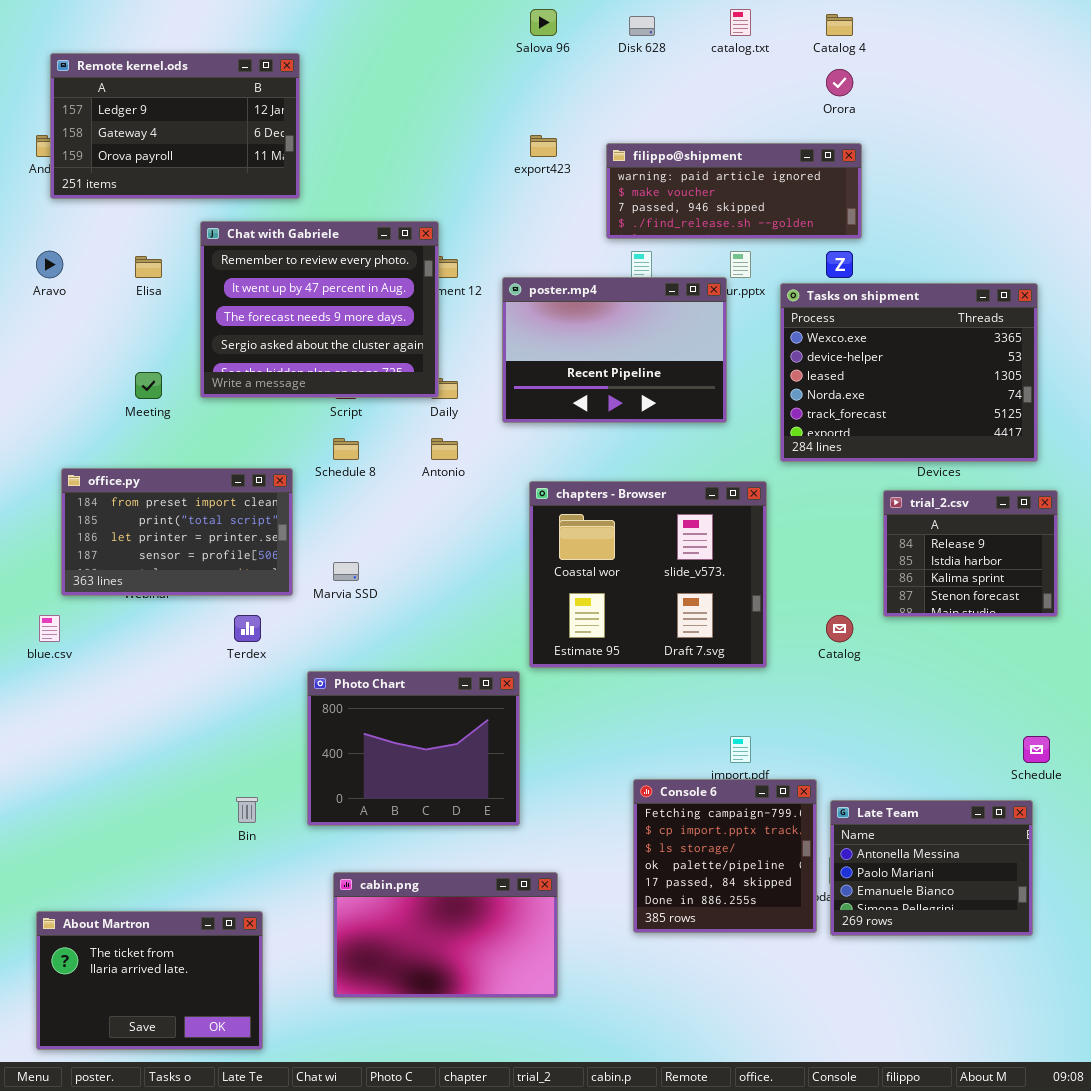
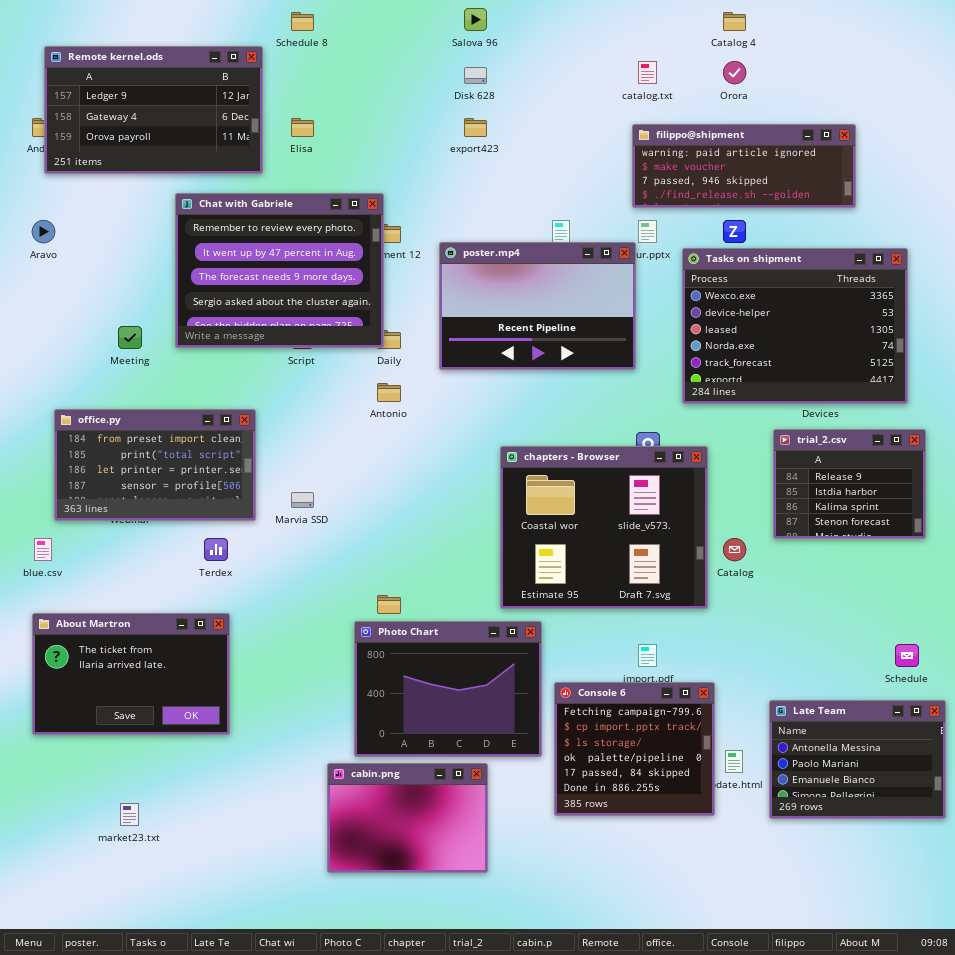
catalog.txt: [730,9,751,36] -> [638,61,657,84], moved
Disk 628: [629,16,655,36] -> [464,67,487,84], moved
filippo@shipment: [606,143,862,239] -> [632,124,856,208], moved
Elisa: [135,256,162,278] -> [291,118,314,137], moved
Schedule 8: [333,438,359,460] -> [291,12,314,31], moved
chapters - Browser: [529,481,767,668] -> [500,446,708,609], moved
Photo Chart: [307,671,520,826] -> [354,621,542,757], moved
Late Team: [830,800,1033,936] -> [769,700,946,819], moved
cabin.png: [333,872,558,998] -> [327,763,488,873], resized
About Martron: [36,911,263,1050] -> [32,613,230,735], moved

